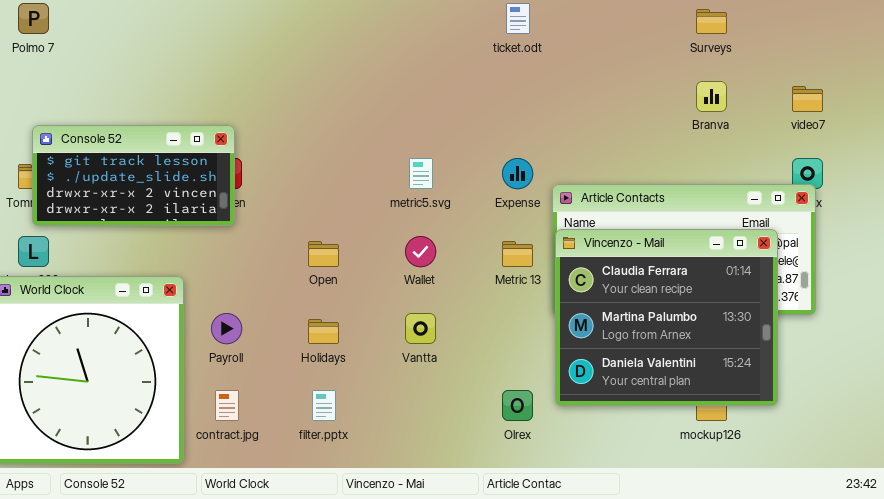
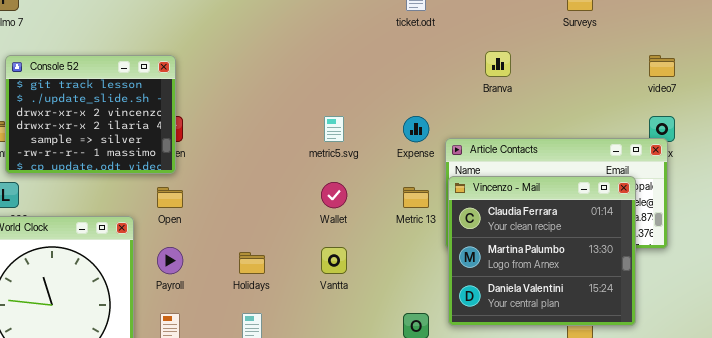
Branva: [696,81,727,112] -> [485,51,511,77], moved
Console 52: [32,125,235,226] -> [5,55,176,174], resized
Open: [308,241,339,267] -> [157,187,183,208], moved

